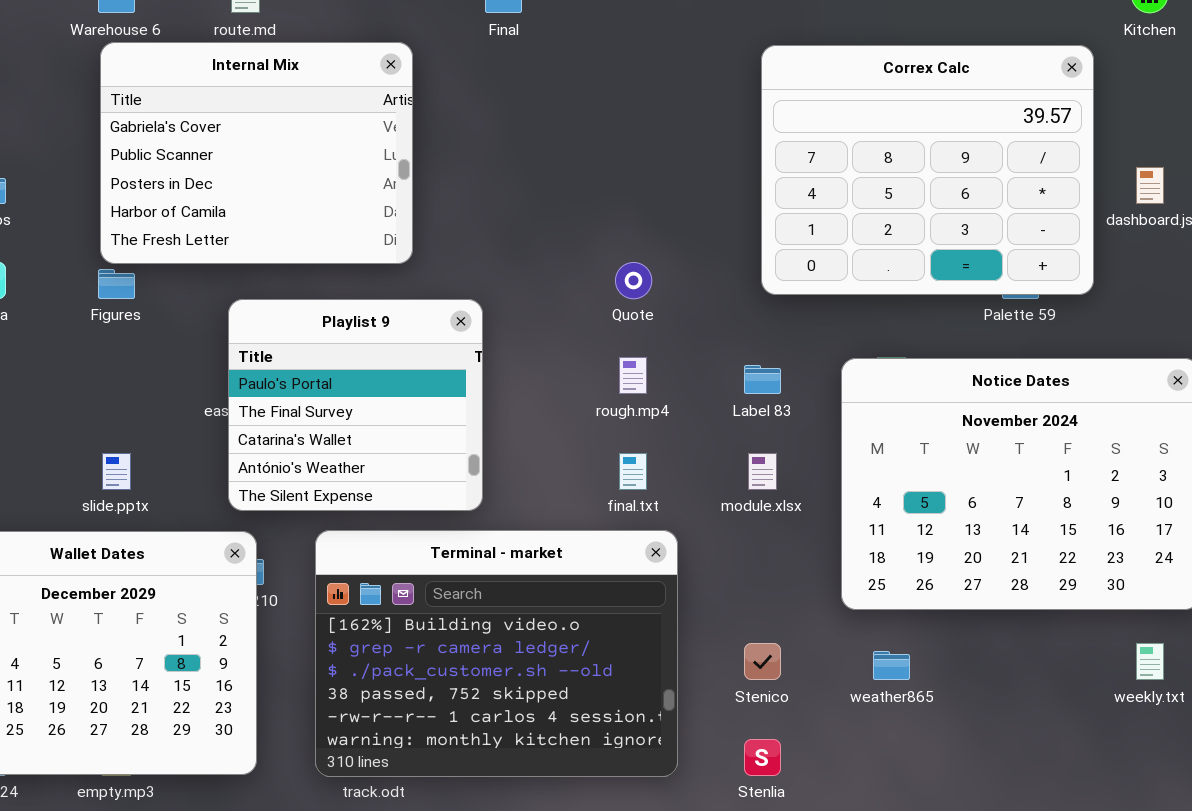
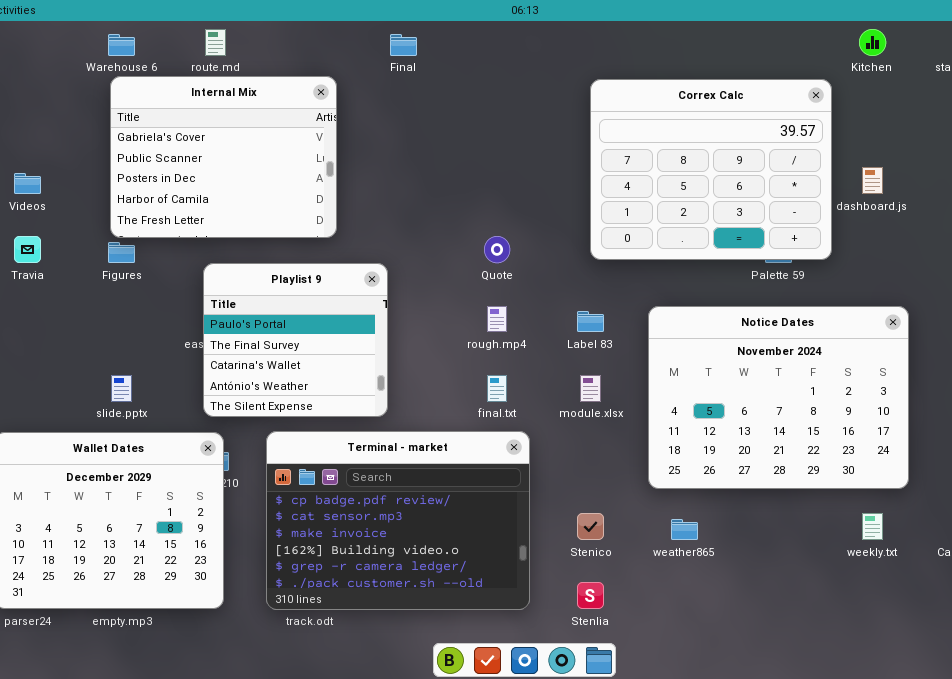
Terminal - market: [315,530,678,777] -> [266,431,530,610], scrolled up 3 rows

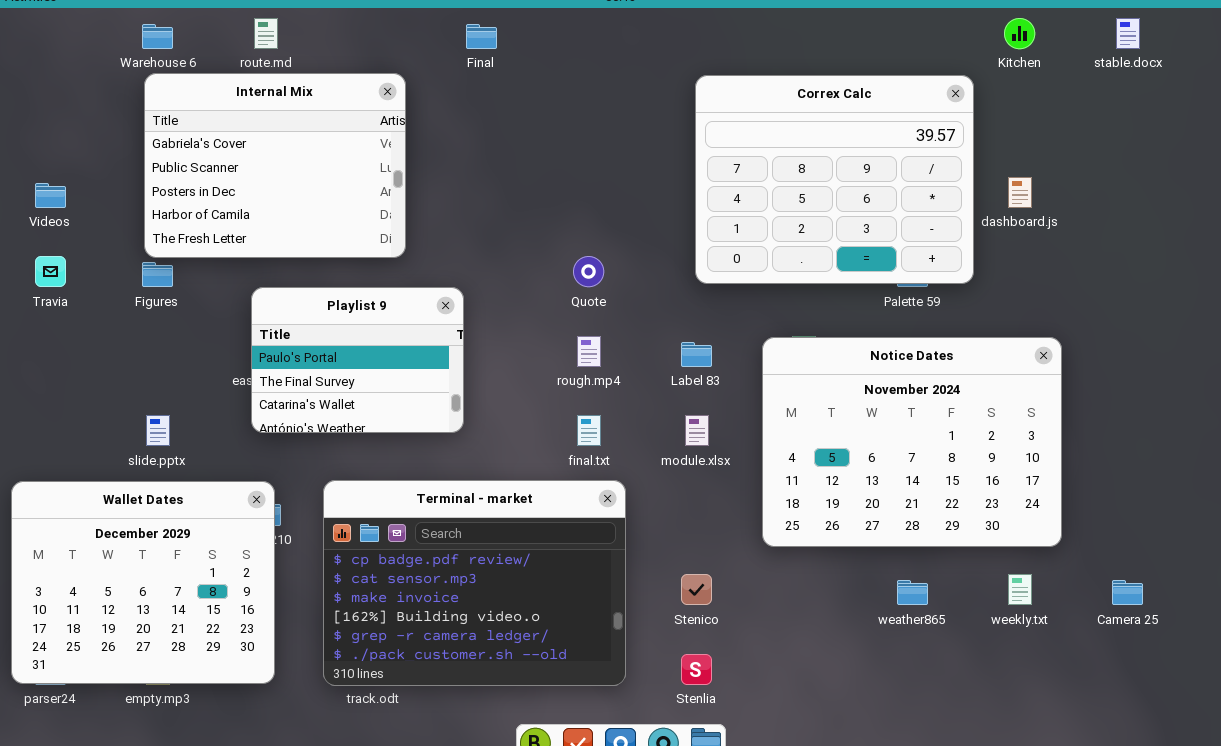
Playlist 9: [203,263,388,417] -> [251,287,464,433], resized
weather865: [671,519,698,540] -> [897,580,928,605], moved

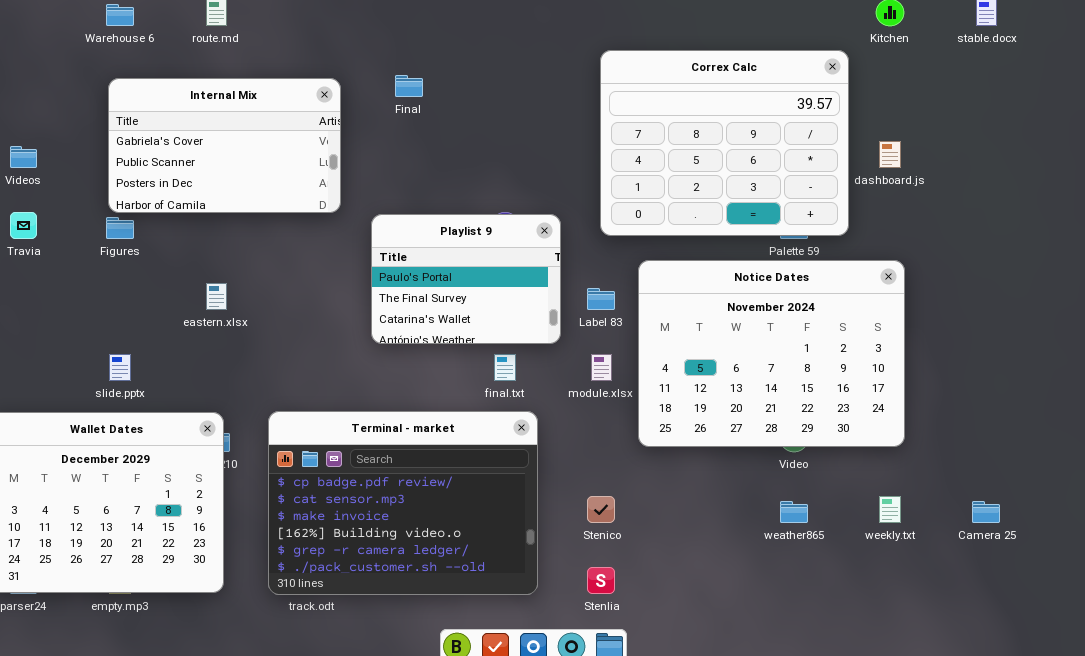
Final: [466,24,497,49] -> [395,75,423,97], moved
Internal Mix: [144,73,406,258] -> [108,78,341,213], resized
Playlist 9: [251,287,464,433] -> [371,214,561,344], moved
Notice Dates: [762,337,1062,547] -> [638,260,905,447], moved

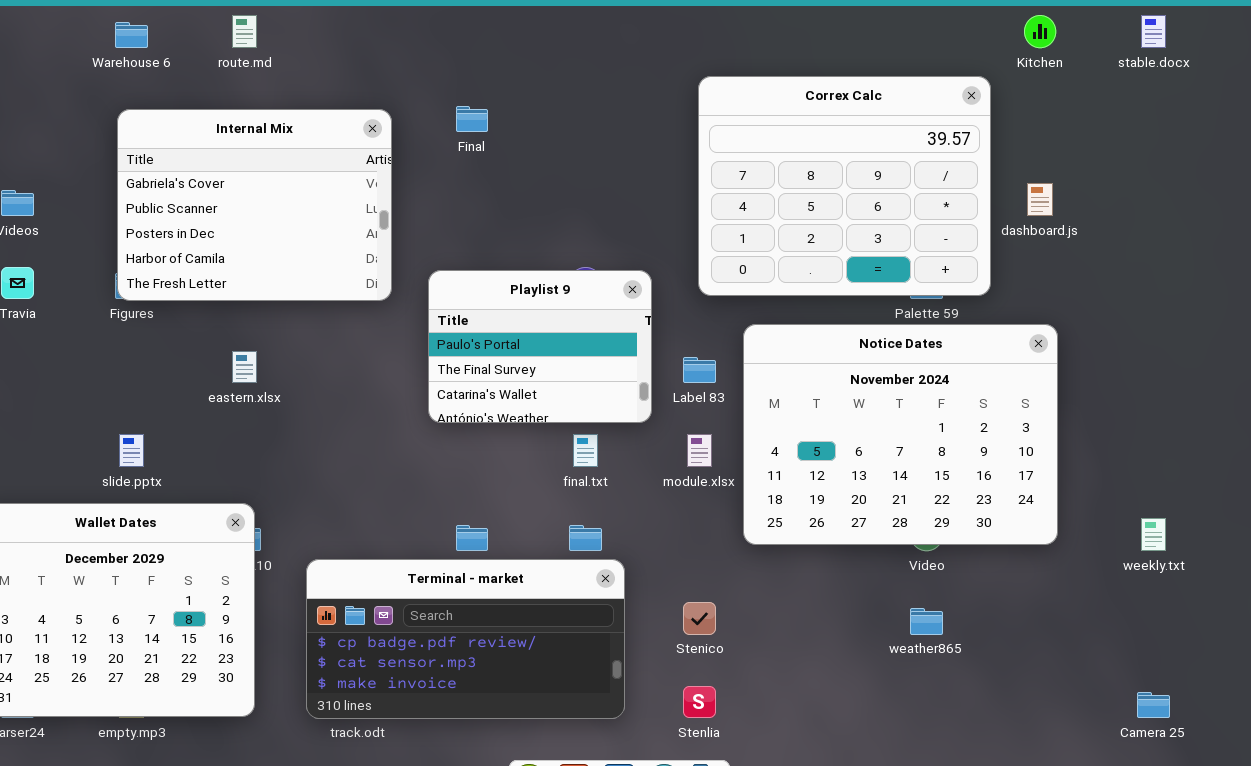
Internal Mix: [108,78,341,213] -> [117,109,392,301], resized
Terminal - market: [268,411,538,595] -> [306,559,625,719], resized
weekly.txt: [879,496,901,523] -> [1141,518,1166,551], moved
Camera 25: [972,501,1000,523] -> [1137,692,1170,718], moved

